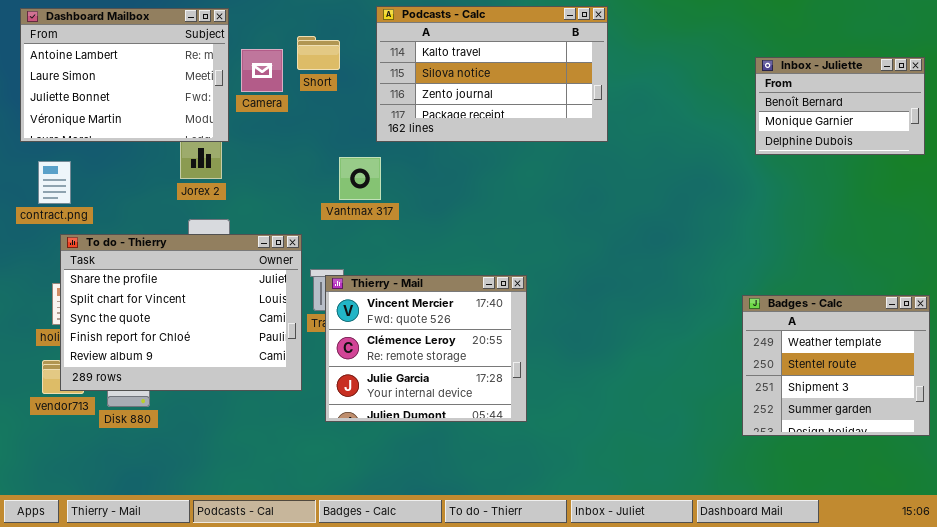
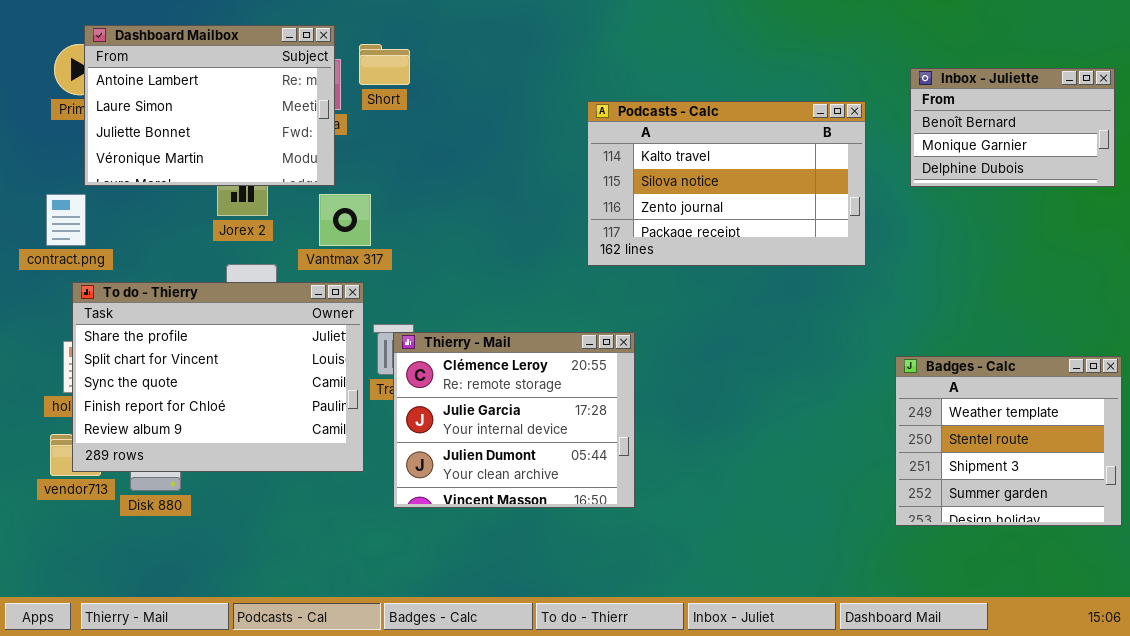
Podcasts - Calc: [376,6,608,142] -> [587,101,866,266], moved
Dashboard Mailbox: [20,8,229,142] -> [84,25,335,186], moved
Vantmax 317: [339,157,381,200] -> [319,194,371,246], moved
Thierry - Mail: [325,275,527,422] -> [393,332,635,508], scrolled down 1 row

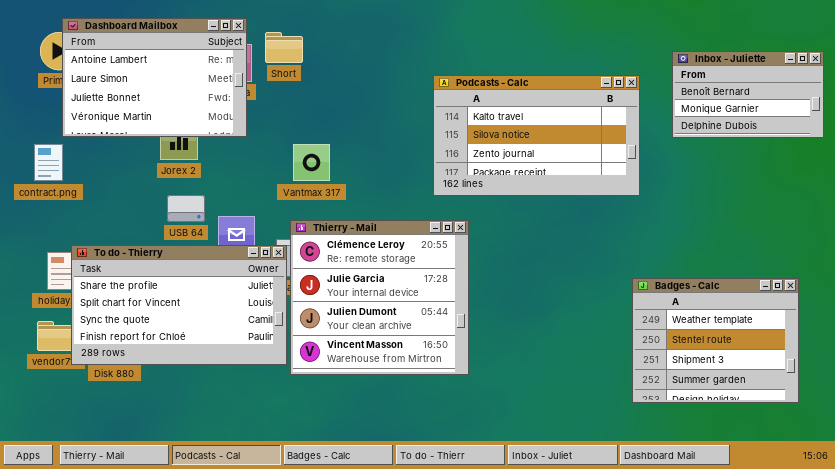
Vantmax 317: [319,194,371,246] -> [293,144,330,181], moved
To do - Thierry: [72,282,364,472] -> [71,245,287,365], moved, resized
Thierry - Mail: [393,332,635,508] -> [290,220,469,375], resized
Badges - Calc: [895,356,1122,526] -> [632,278,799,403], moved

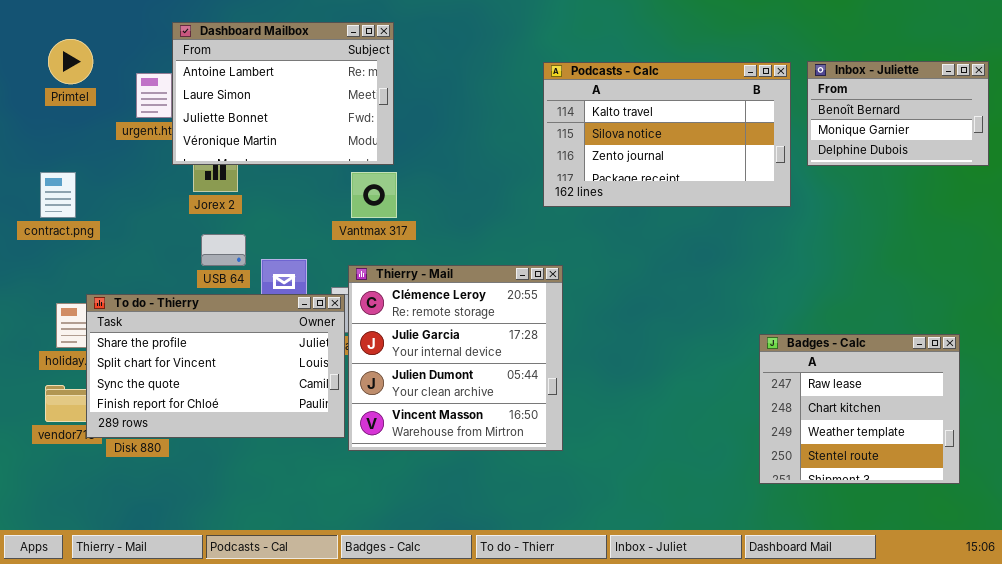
Dashboard Mailbox: [62,18,247,137] -> [172,22,394,165], moved
Podcasts - Calc: [433,75,640,196] -> [543,62,791,207], moved
Badges - Calc: [632,278,799,403] -> [759,334,960,484], scrolled up 2 rows

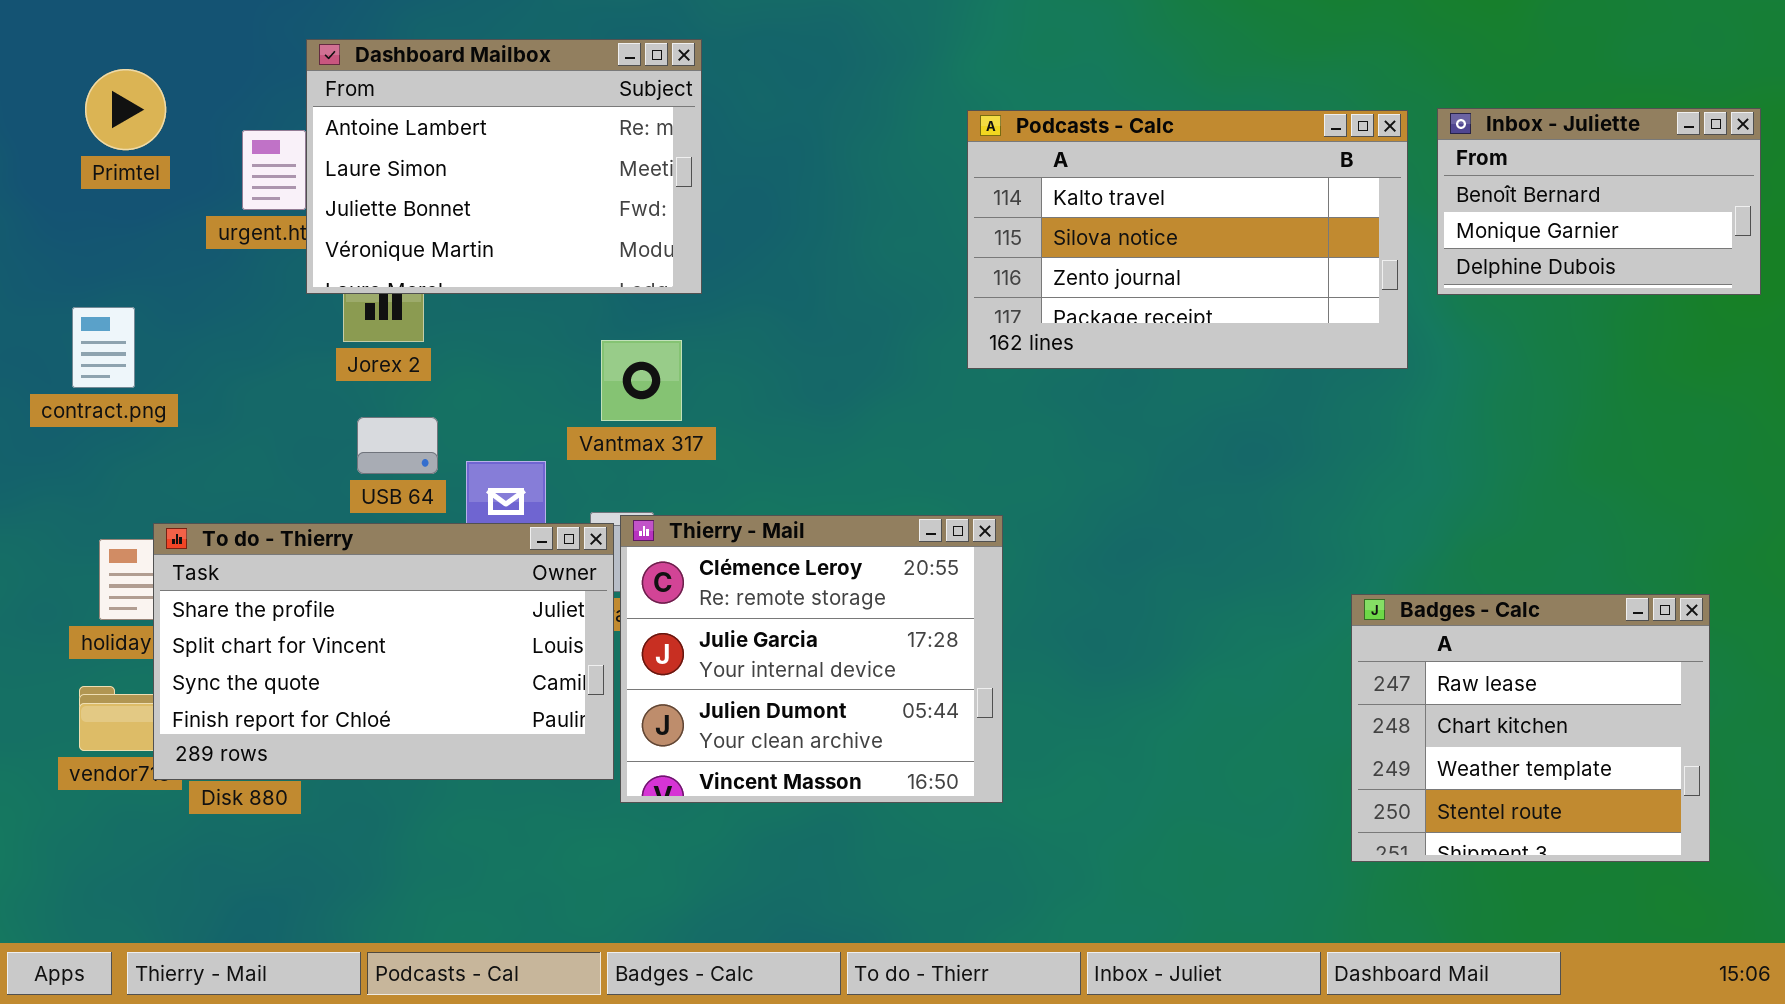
Vantmax 317: [351,172,397,218] -> [601,340,682,421], moved
Thierry - Mail: [348,265,563,451] -> [620,515,1003,803], resized

